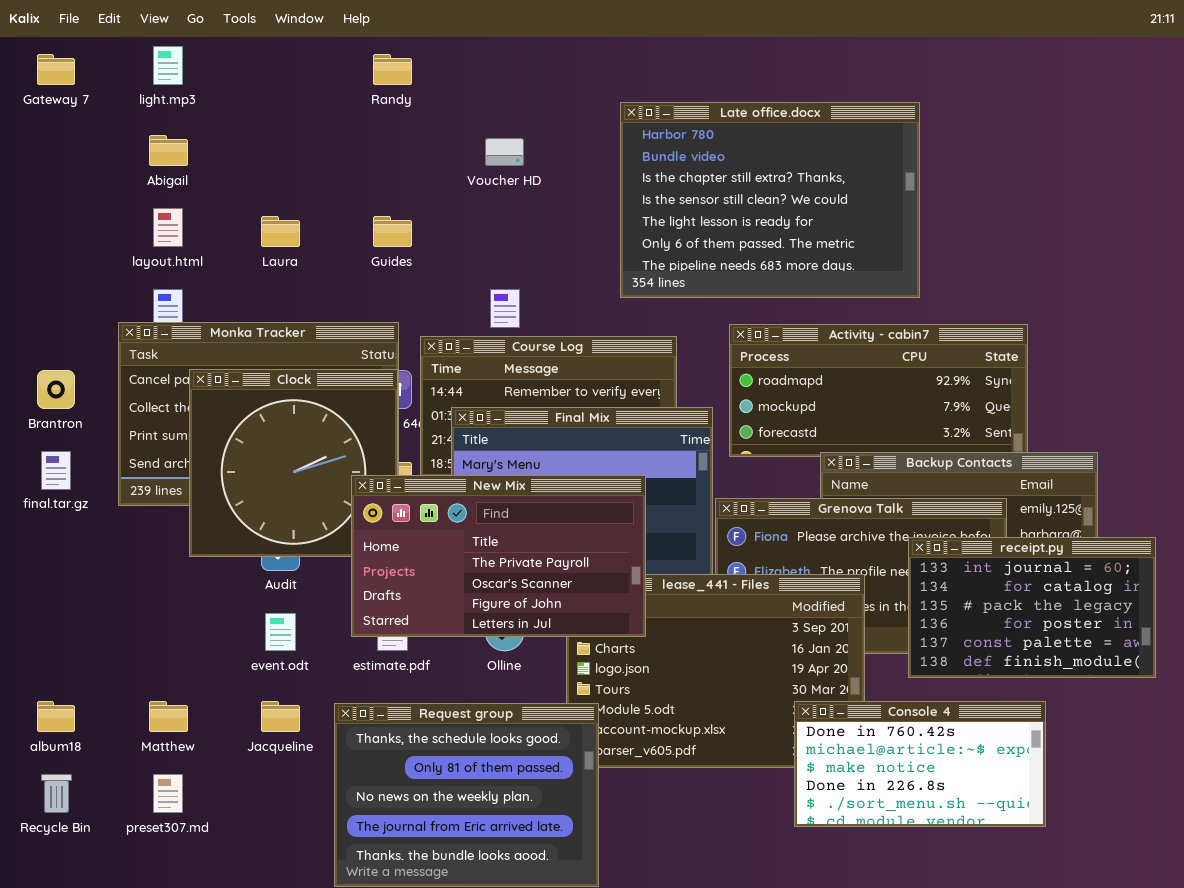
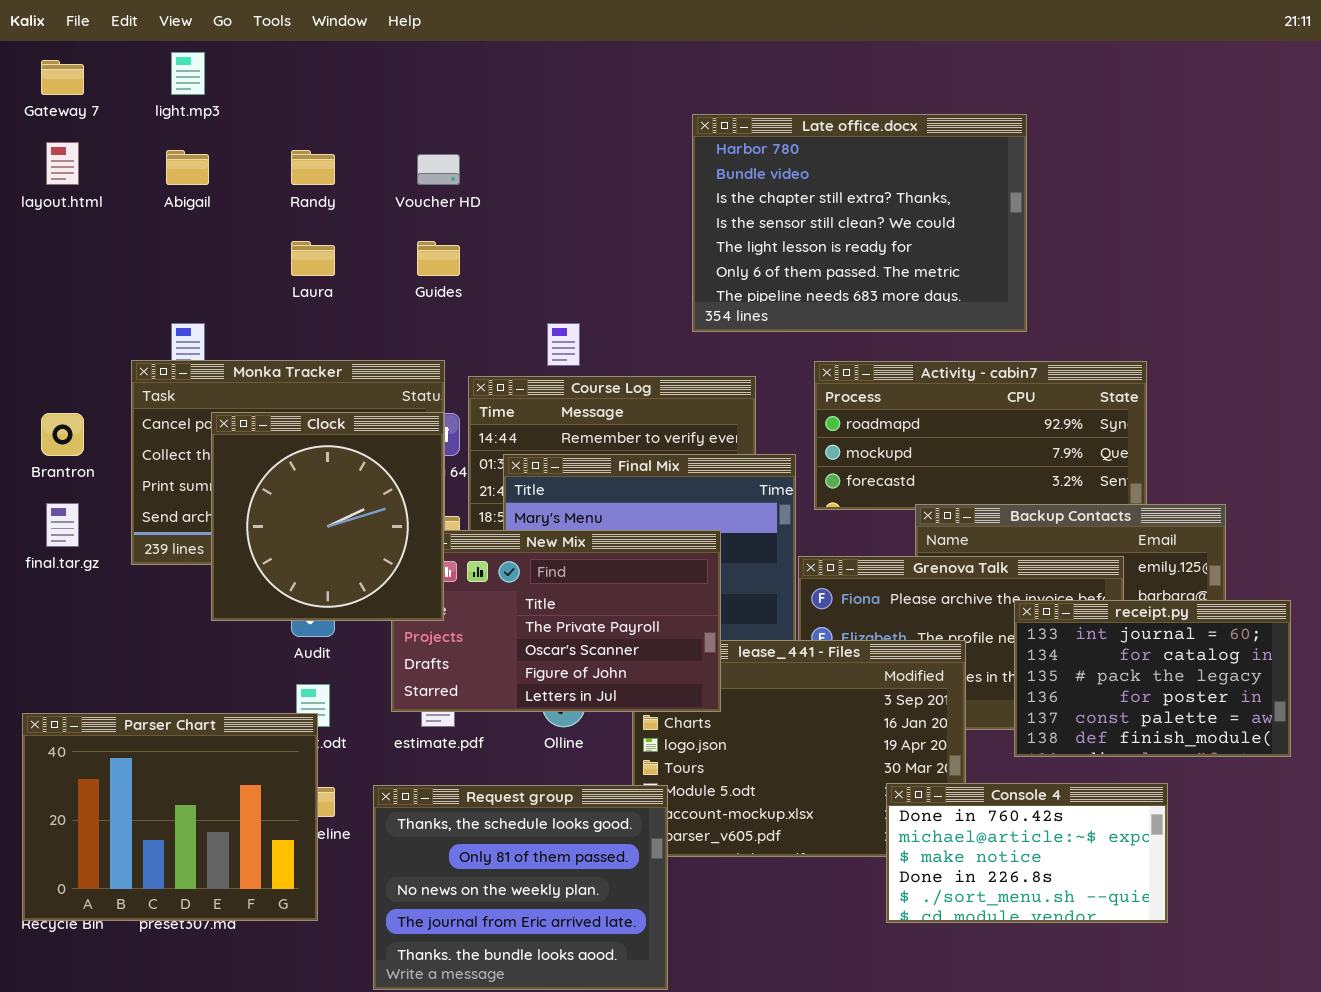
Randy: [373,54,412,85] -> [291,150,335,185], moved
Voucher HD: [485,138,524,166] -> [417,154,460,185], moved
layout.html: [153,208,183,247] -> [46,142,79,185], moved
Clock: [189,369,398,557] -> [211,412,444,621], raised
Parser Chart: none -> [22,713,318,921], opened

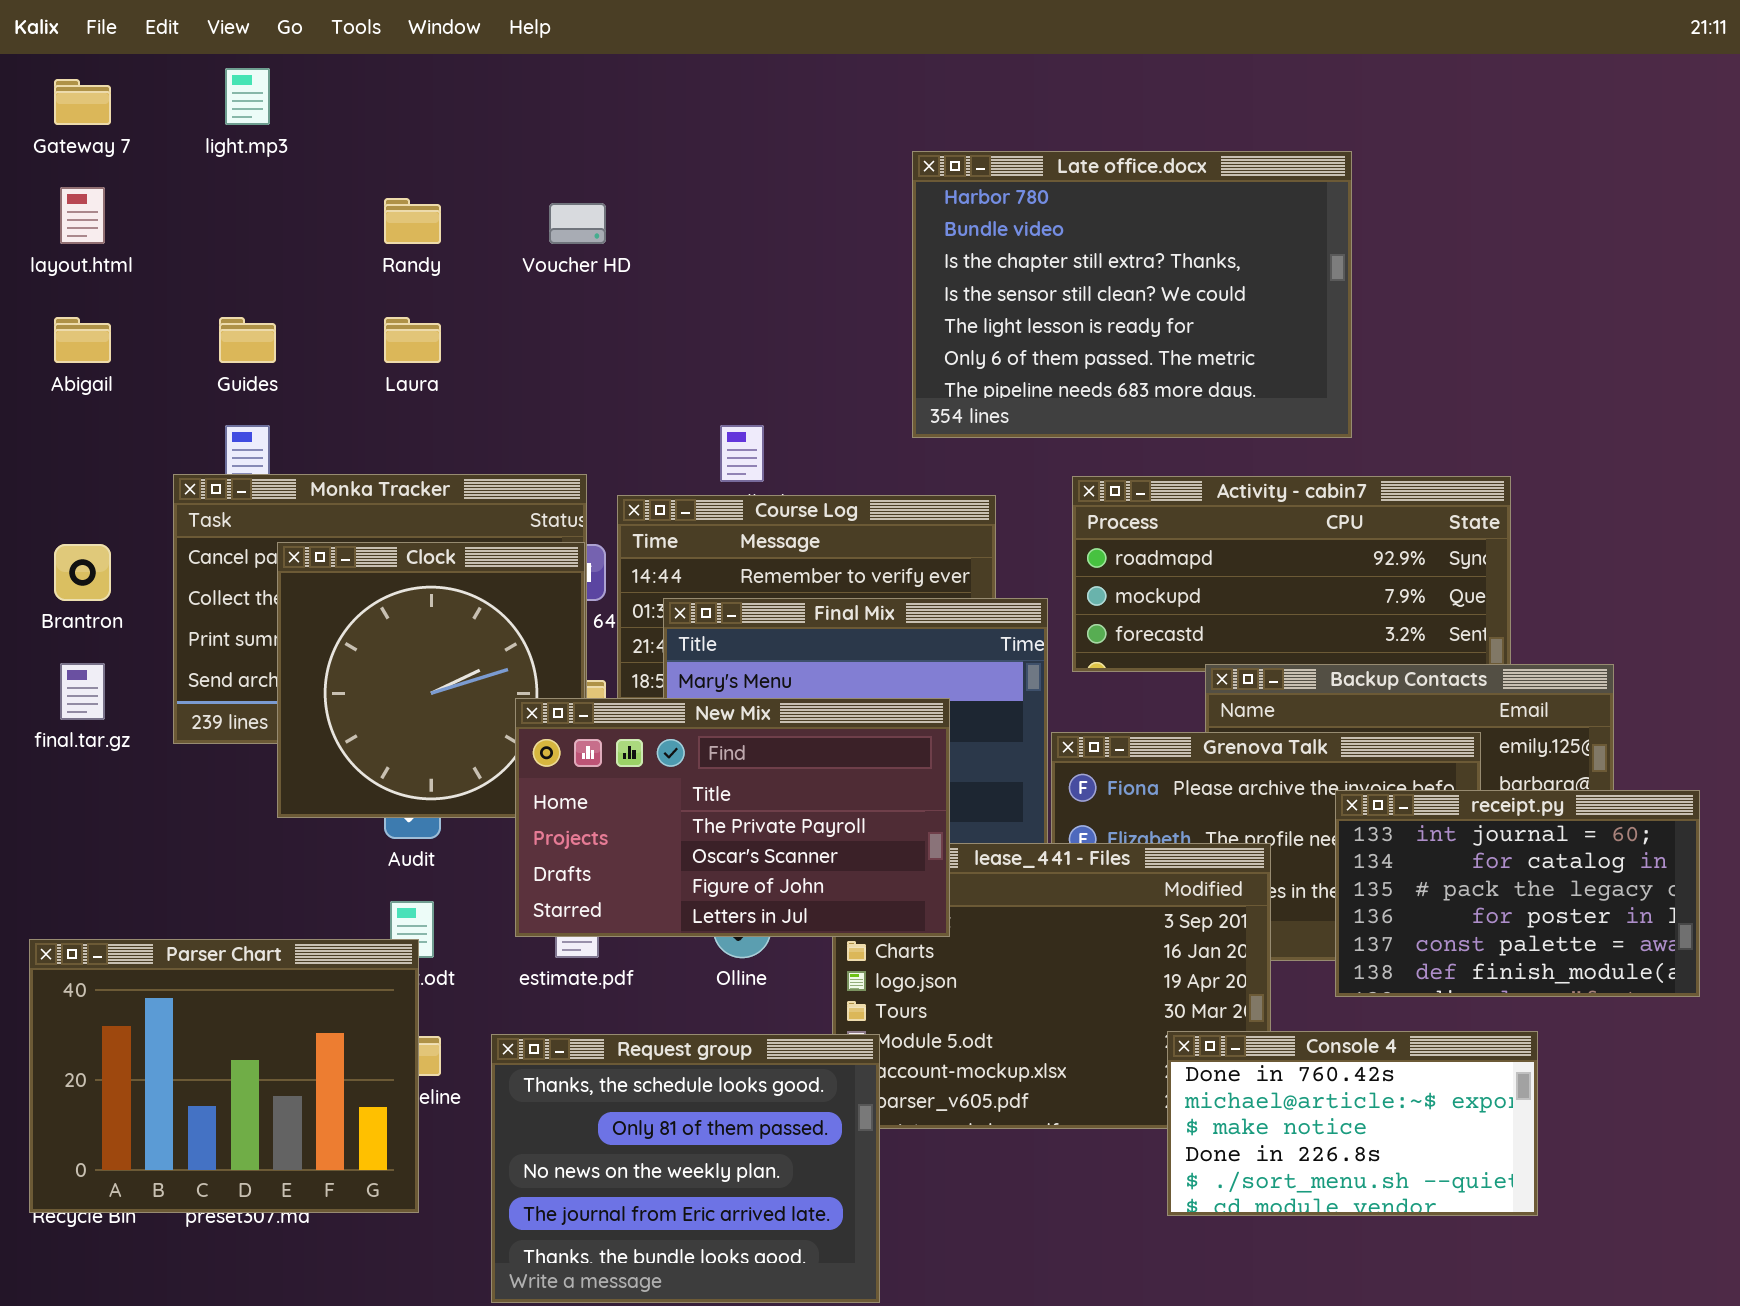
Abigail: [166,150,209,185] -> [54,317,111,363], moved
Guides: [417,241,460,276] -> [219,317,276,363], moved
New Mix: [391,530,721,712] -> [515,698,950,937], raised

